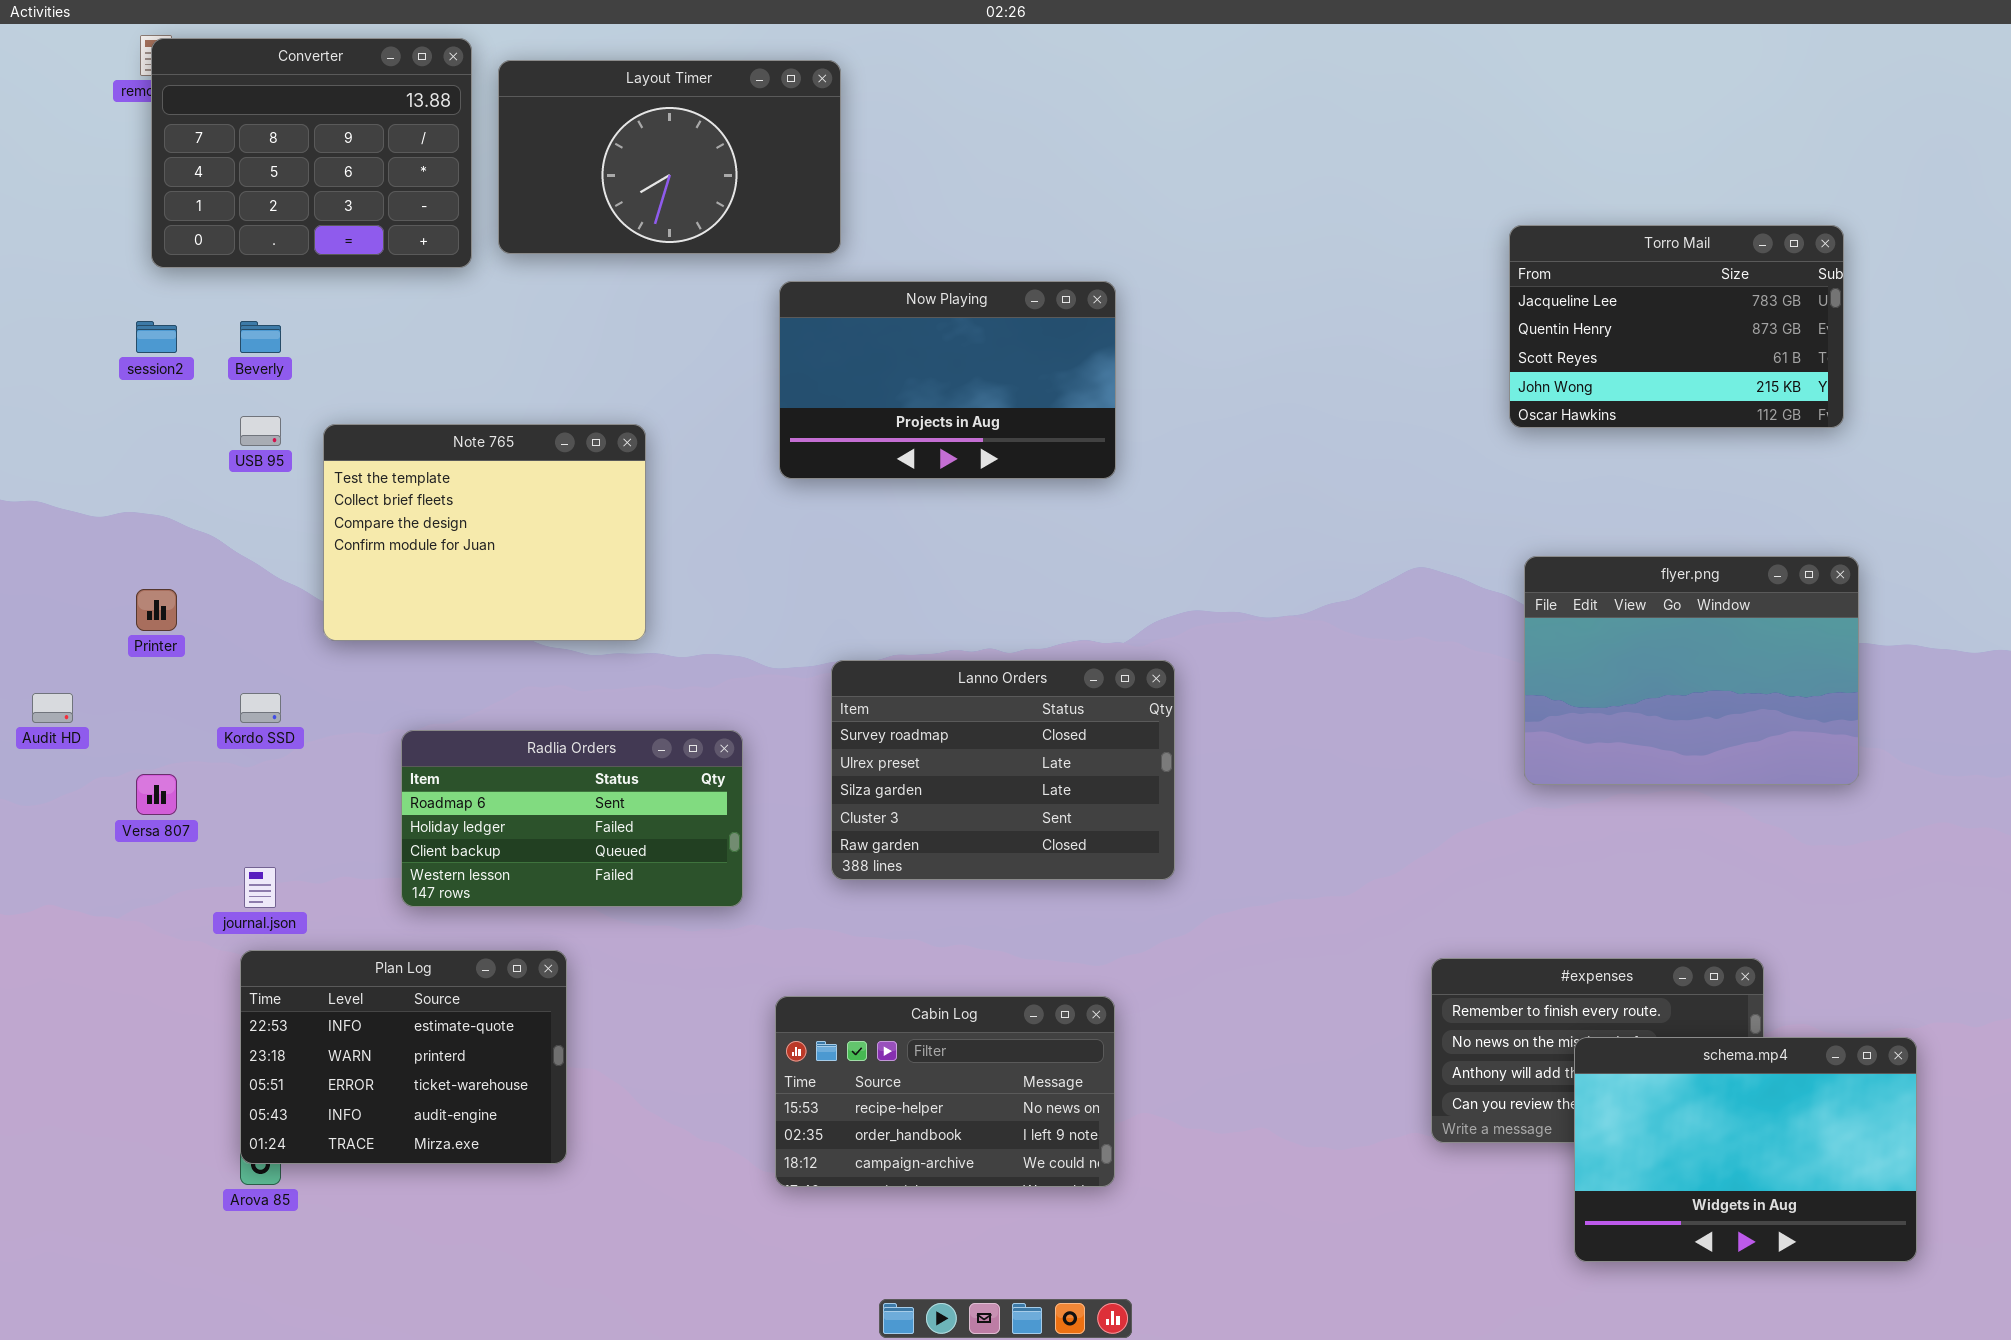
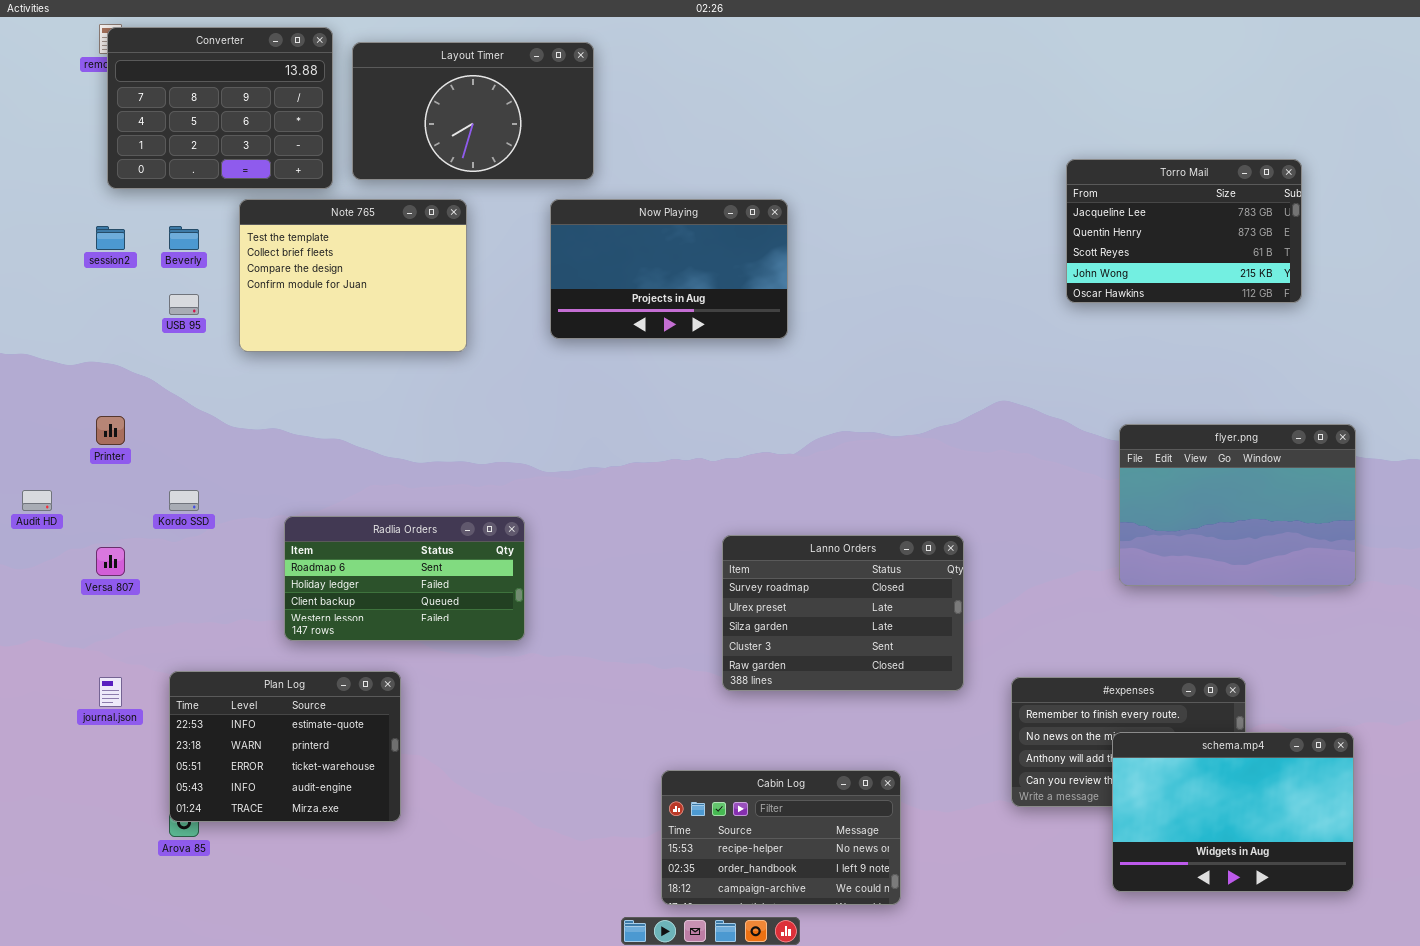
Note 765: [323,424,646,641] -> [239,199,467,352], moved
flyer.png: [1524,556,1859,785] -> [1119,424,1356,586], moved
Lanno Orders: [831,660,1175,880] -> [722,535,964,691], moved
journal.json: [244,867,276,908] -> [99,677,122,707], moved
Cabin Log: [775,996,1115,1187] -> [661,770,901,905], moved

